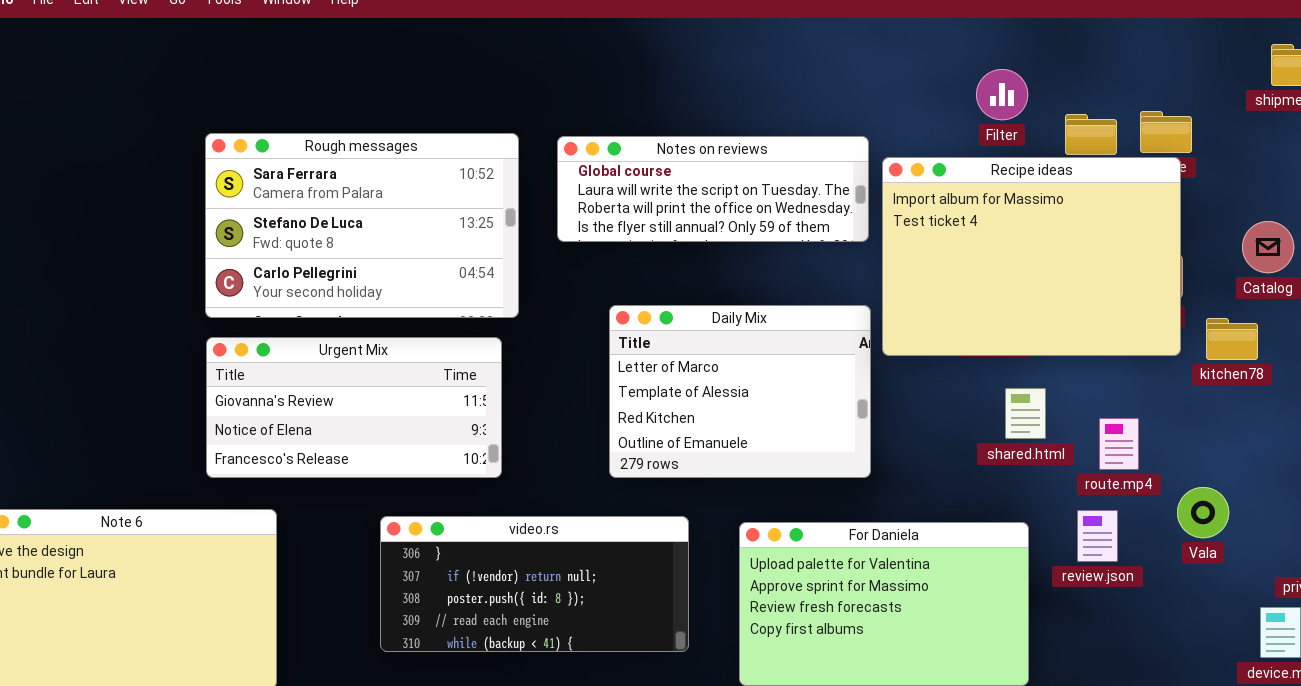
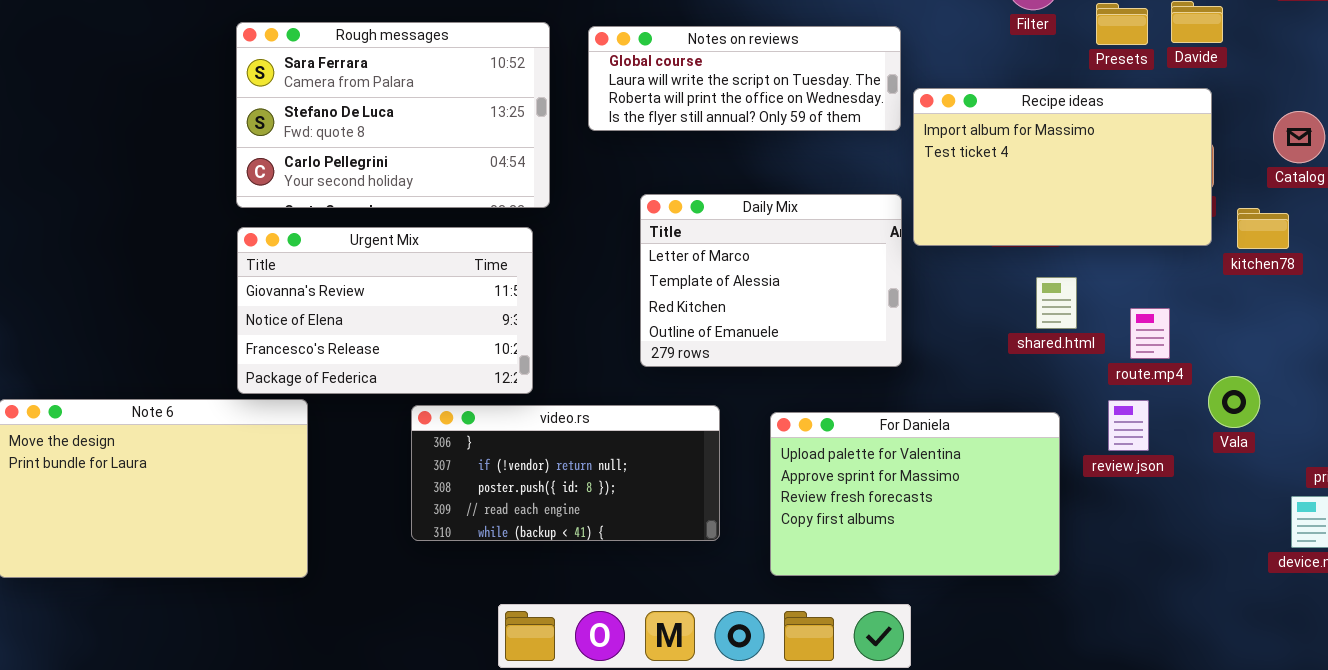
Recipe ideas: [882,157,1181,356] -> [913,88,1212,246], resized
Urgent Mix: [206,337,502,478] -> [237,227,533,394], resized

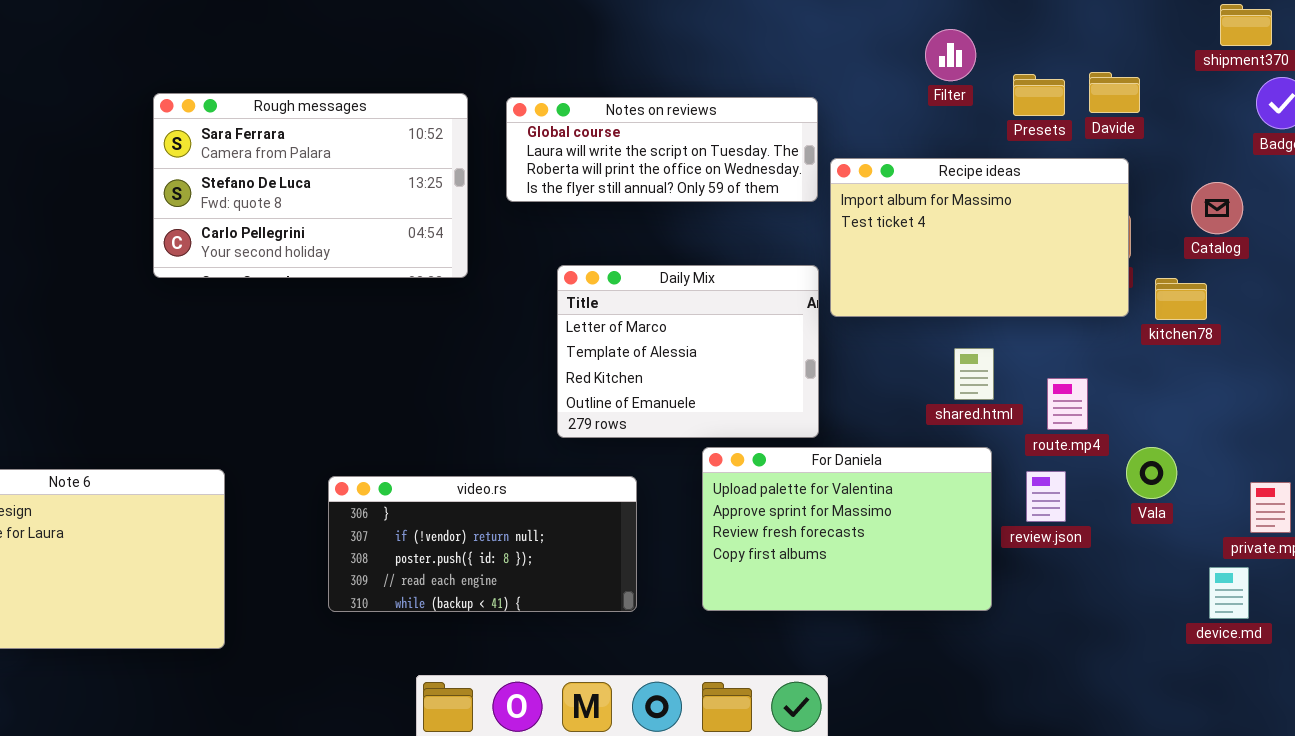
Urgent Mix: [237,227,533,394] -> none, closed
For Daniela: [770,412,1060,576] -> [702,447,992,611], moved

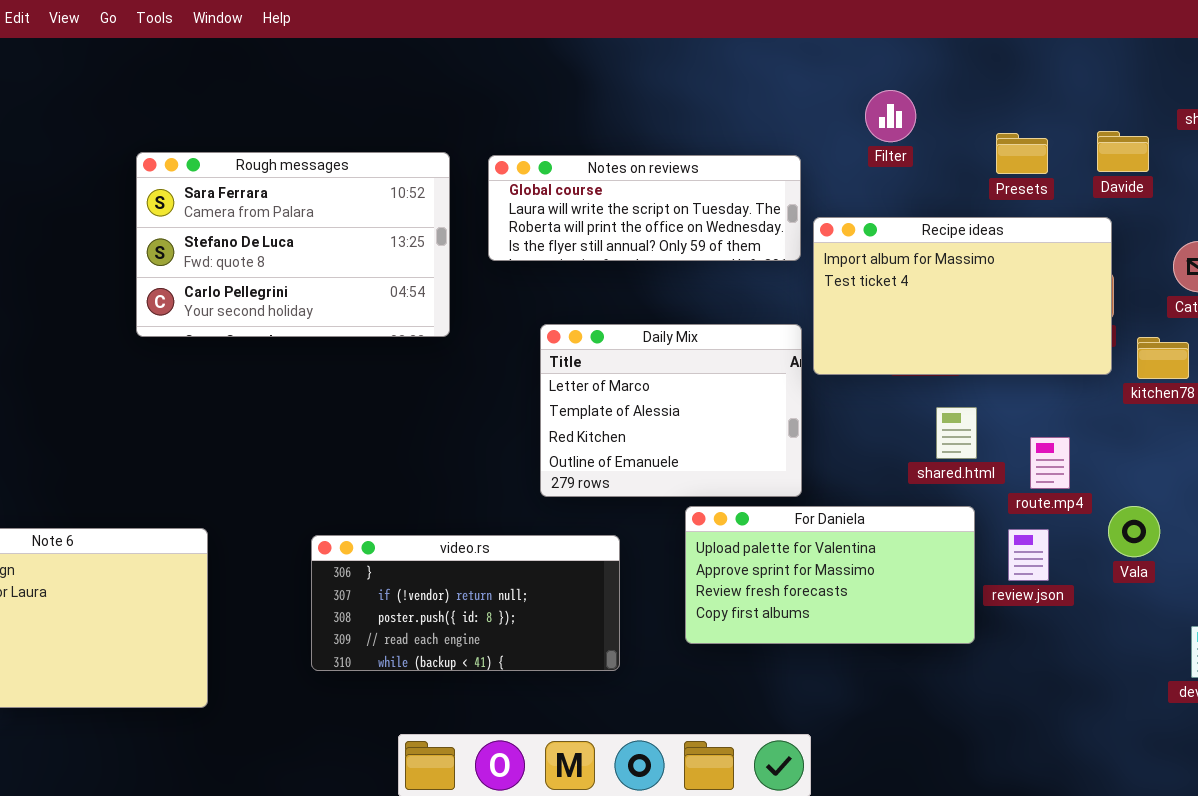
Filter: [925,29,976,81] -> [865,90,916,142], moved
Davide: [1089,72,1140,113] -> [1097,131,1149,172], moved
For Daniela: [702,447,992,611] -> [685,506,975,644], resized

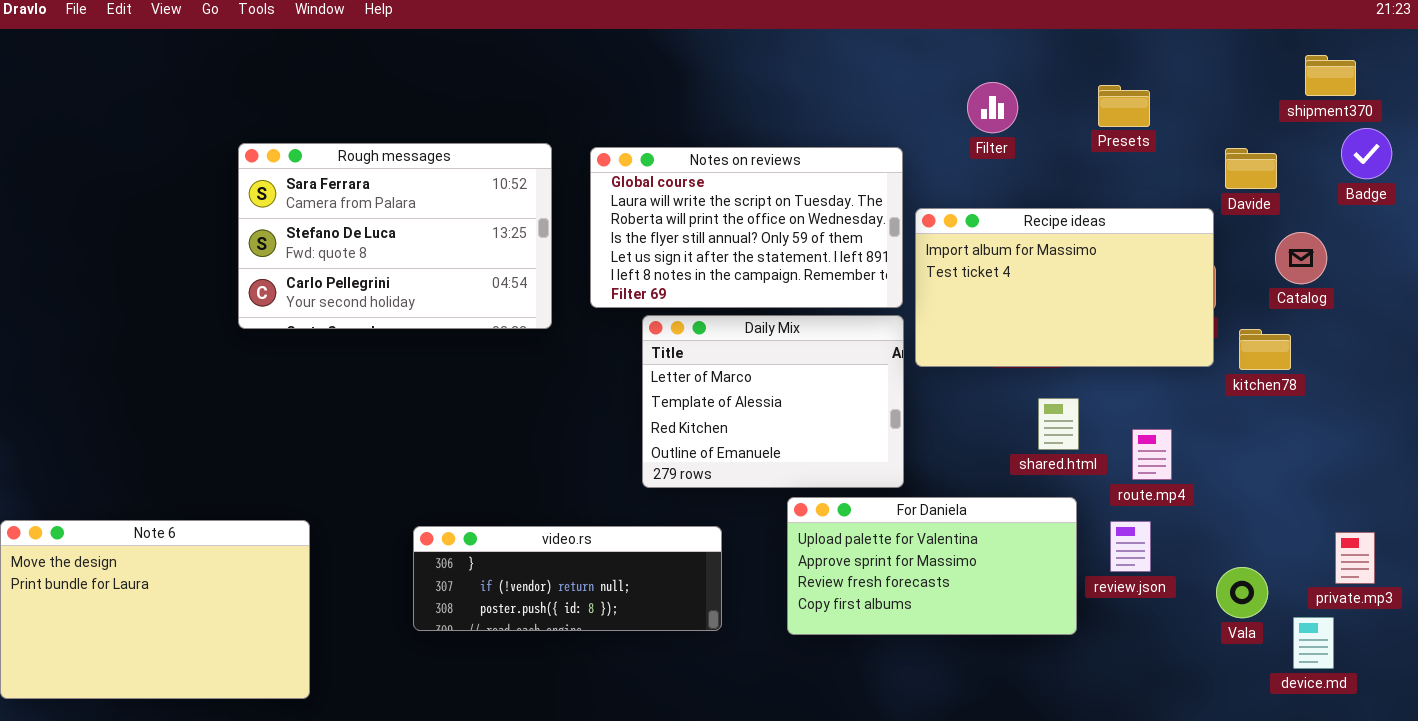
Davide: [1097,131,1149,172] -> [1225,148,1277,189], moved
Presets: [996,133,1048,174] -> [1098,85,1150,127], moved
Notes on reviews: [488,155,801,261] -> [590,147,903,308], resized
Vala: [1108,506,1160,557] -> [1216,567,1268,618], moved
video.rs: [311,535,620,671] -> [413,526,722,631], resized

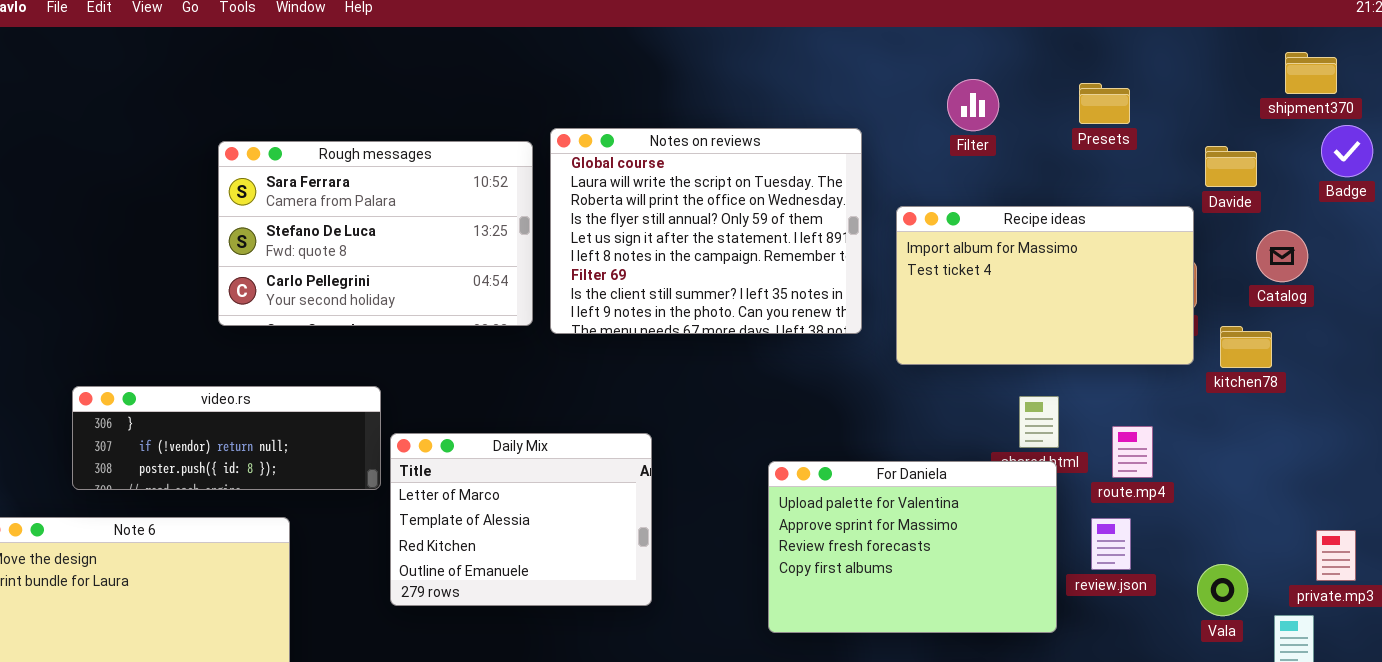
Notes on reviews: [590,147,903,308] -> [550,128,862,334], moved, resized
Daily Mix: [642,315,904,488] -> [390,433,652,606], moved
For Daniela: [787,497,1077,635] -> [768,461,1057,633], resized
video.rs: [413,526,722,631] -> [72,386,381,490], moved

